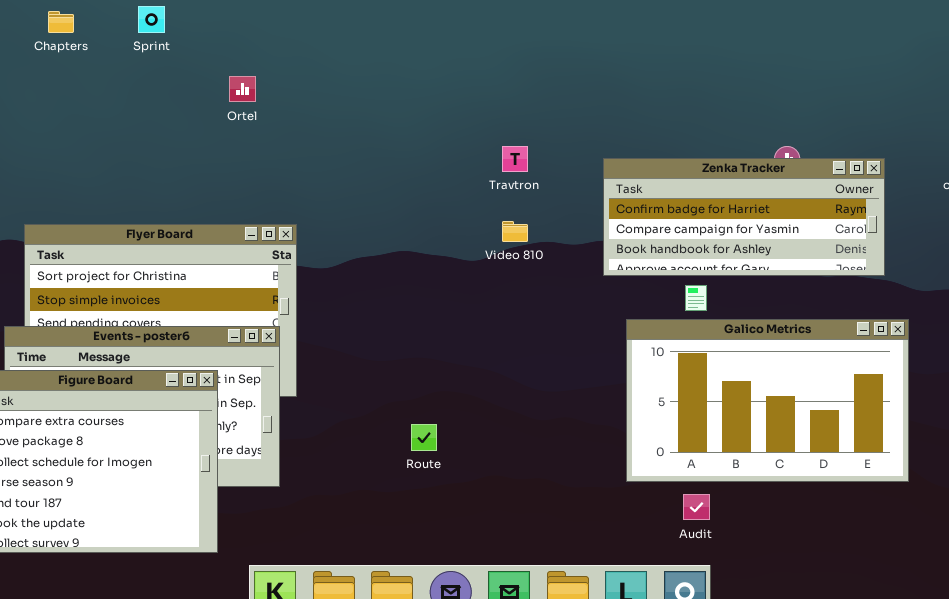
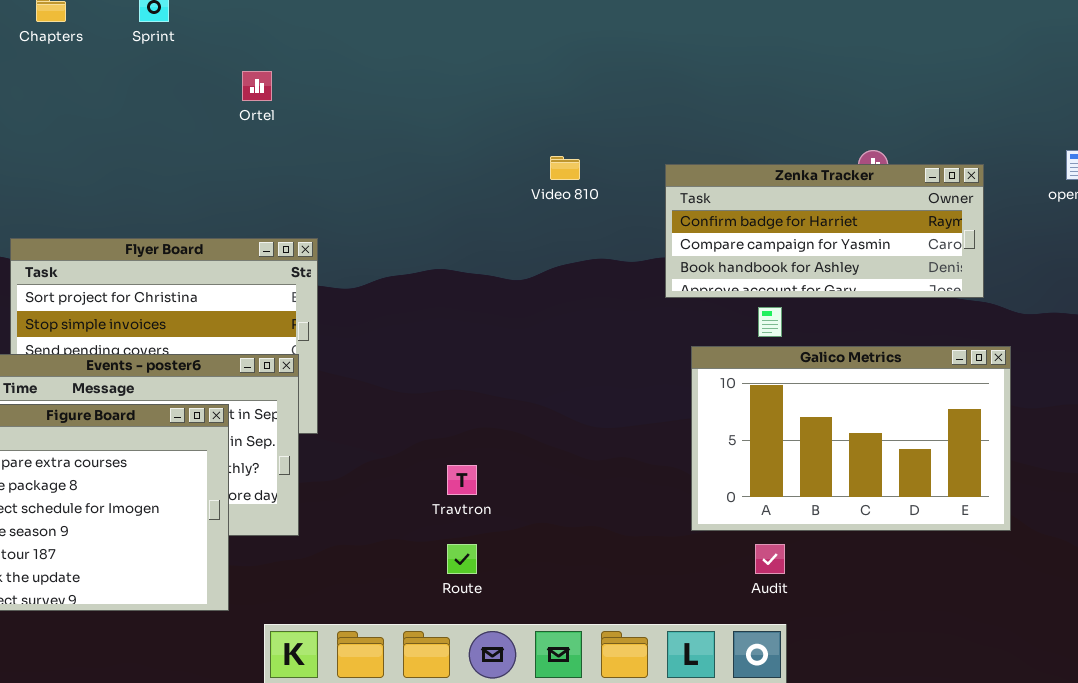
Travtron: [502,146,528,172] -> [447,465,477,495], moved
Video 810: [502,221,528,242] -> [550,156,580,180], moved
Route: [411,424,437,451] -> [447,544,477,574], moved

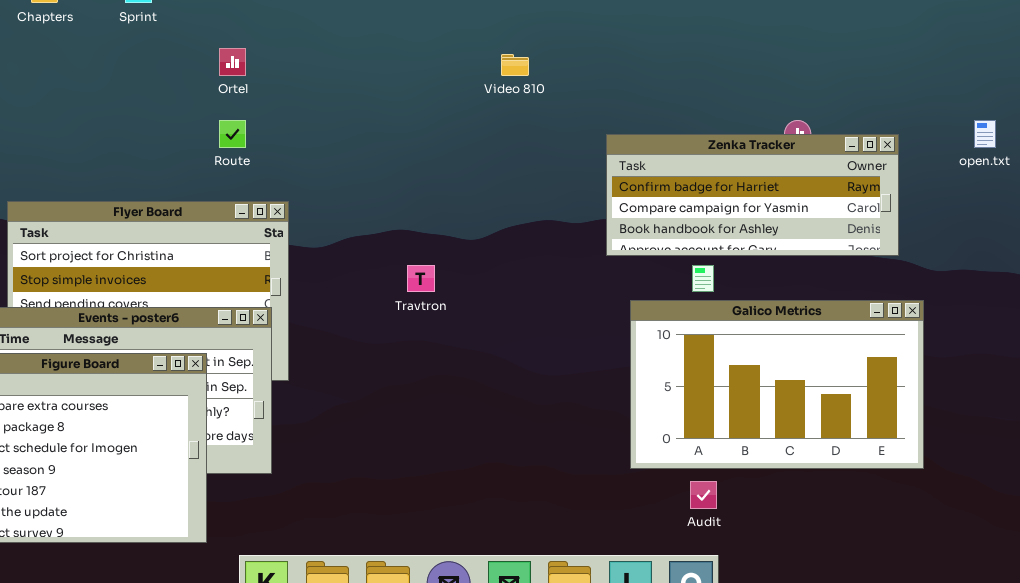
Video 810: [550,156,580,180] -> [501,54,529,76], moved
Travtron: [447,465,477,495] -> [407,265,435,292], moved
Route: [447,544,477,574] -> [219,120,246,148], moved

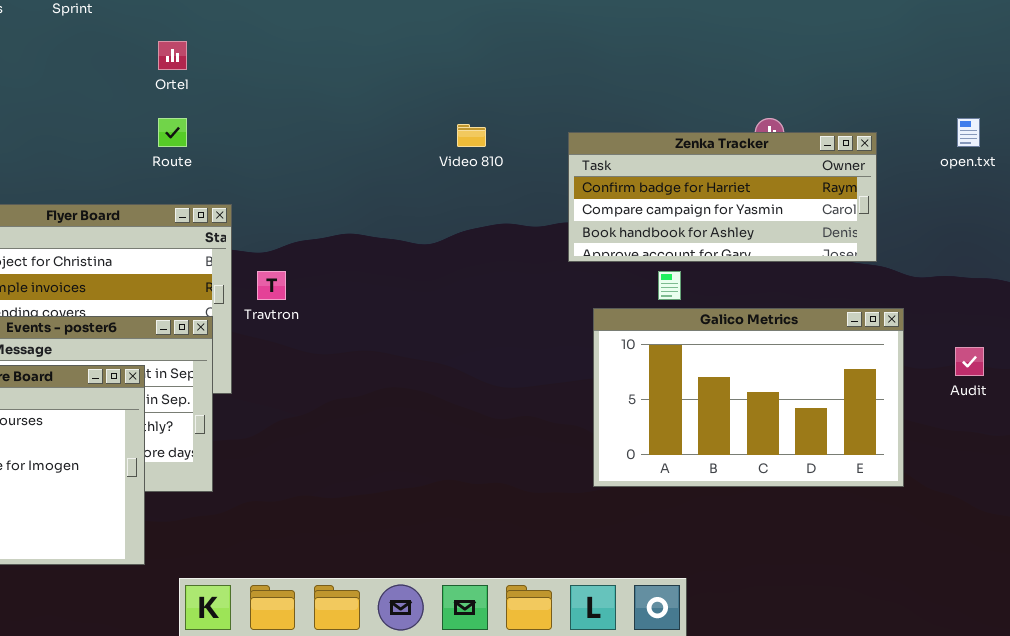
Video 810: [501,54,529,76] -> [457,124,486,147], moved
Travtron: [407,265,435,292] -> [257,271,286,300], moved
Audit: [690,481,717,509] -> [955,347,984,376], moved

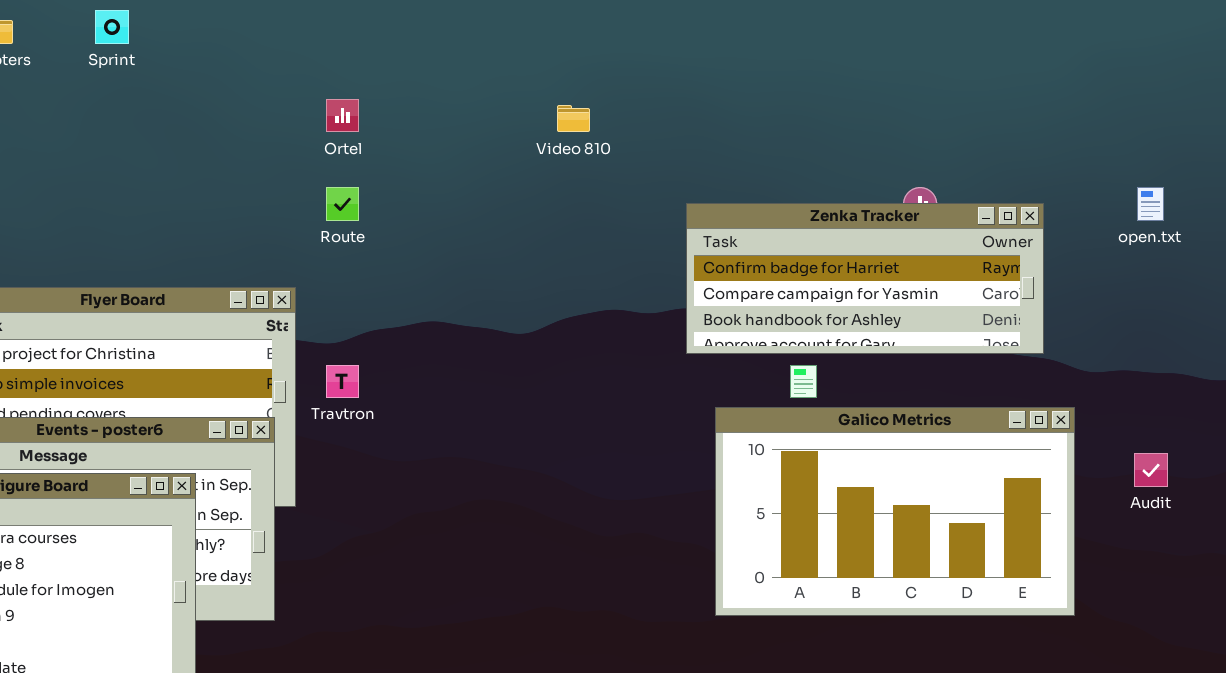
Ortel: [158,41,187,70] -> [326,99,359,132], moved
Route: [158,118,187,147] -> [326,187,359,221], moved
Video 810: [457,124,486,147] -> [557,105,590,132], moved

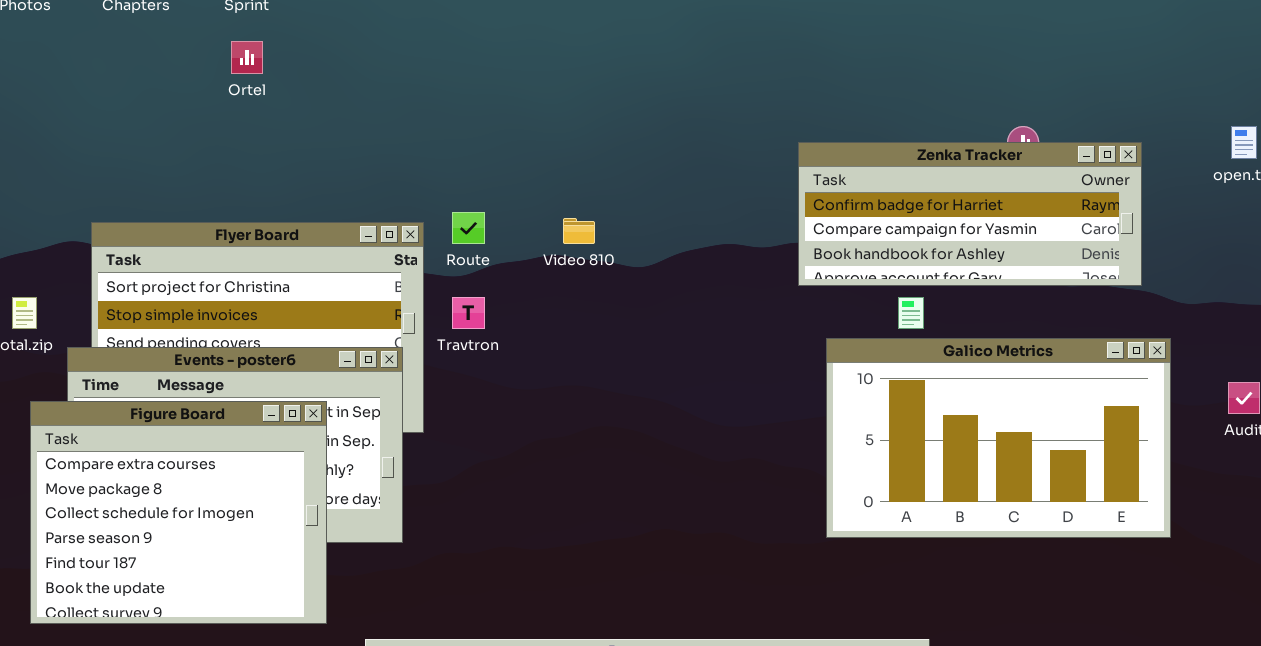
Ortel: [326,99,359,132] -> [231,41,263,74], moved
Video 810: [557,105,590,132] -> [563,218,595,244], moved
Route: [326,187,359,221] -> [452,212,485,244], moved

